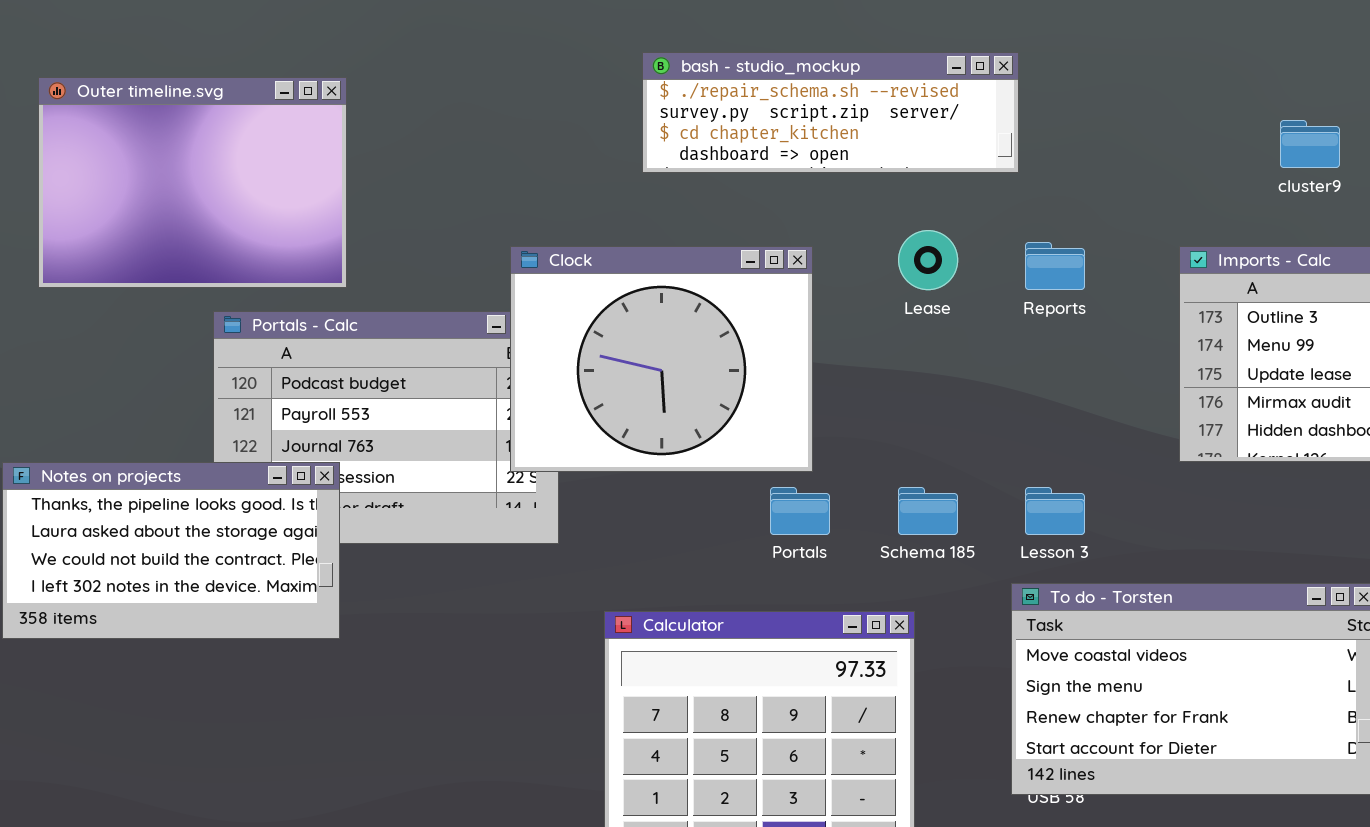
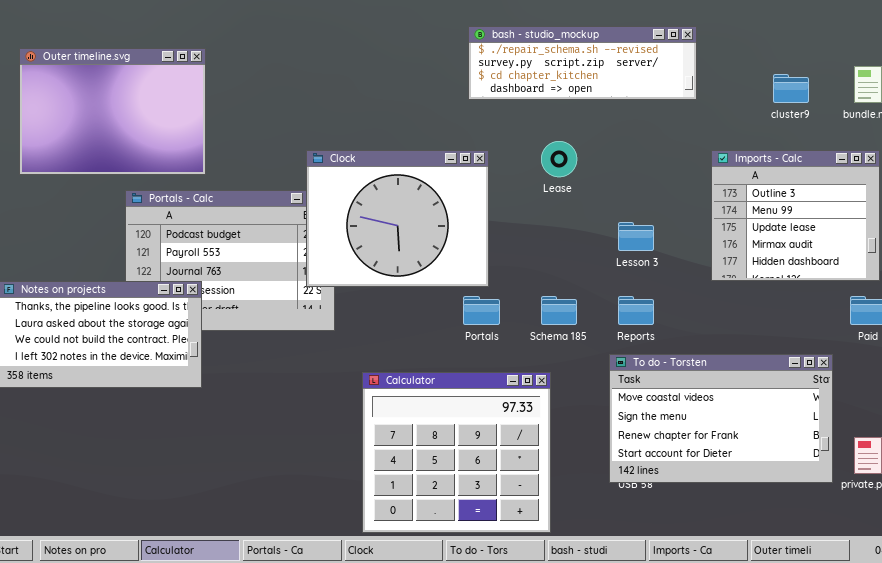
bash - studio_mockup: [642,52,1019,173] -> [468,26,697,100], moved
Reports: [1025,242,1085,290] -> [618,296,654,325], moved
Lesson 3: [1025,487,1085,535] -> [618,222,654,251], moved

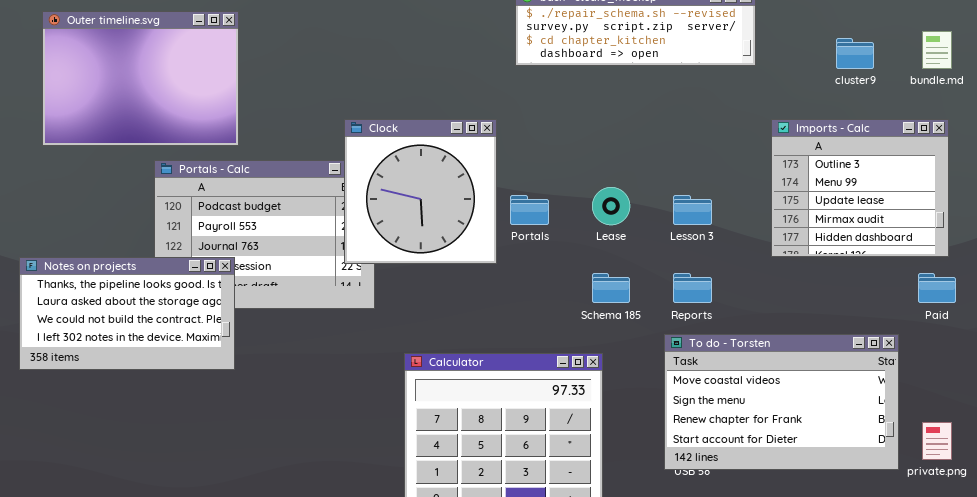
Lease: [541,141,577,177] -> [592,187,630,225], moved
Clock: [306,150,489,287] -> [344,119,497,264], resized
Portals: [463,296,500,325] -> [510,195,549,225], moved

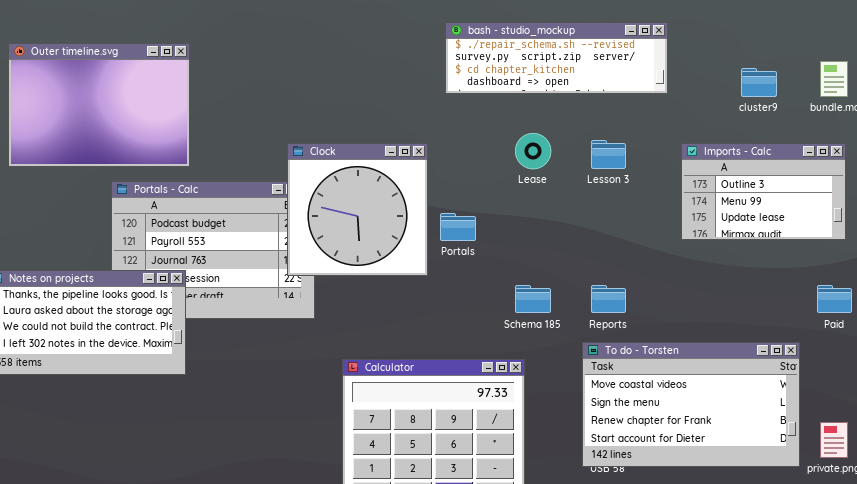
Imports - Calc: [771,119,949,257] -> [681,143,846,240], resized
Lease: [592,187,630,225] -> [515,133,551,169], moved
Lesson 3: [673,195,712,225] -> [591,140,626,169], moved

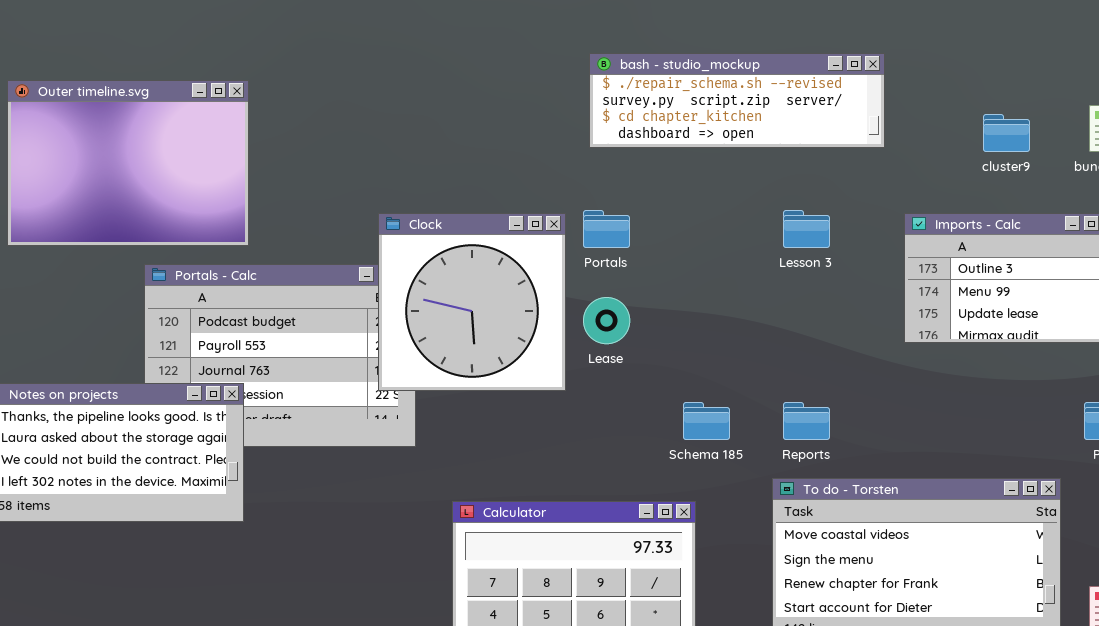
Lease: [515,133,551,169] -> [583,297,630,344], moved
Portals: [440,213,476,241] -> [583,210,630,248], moved

